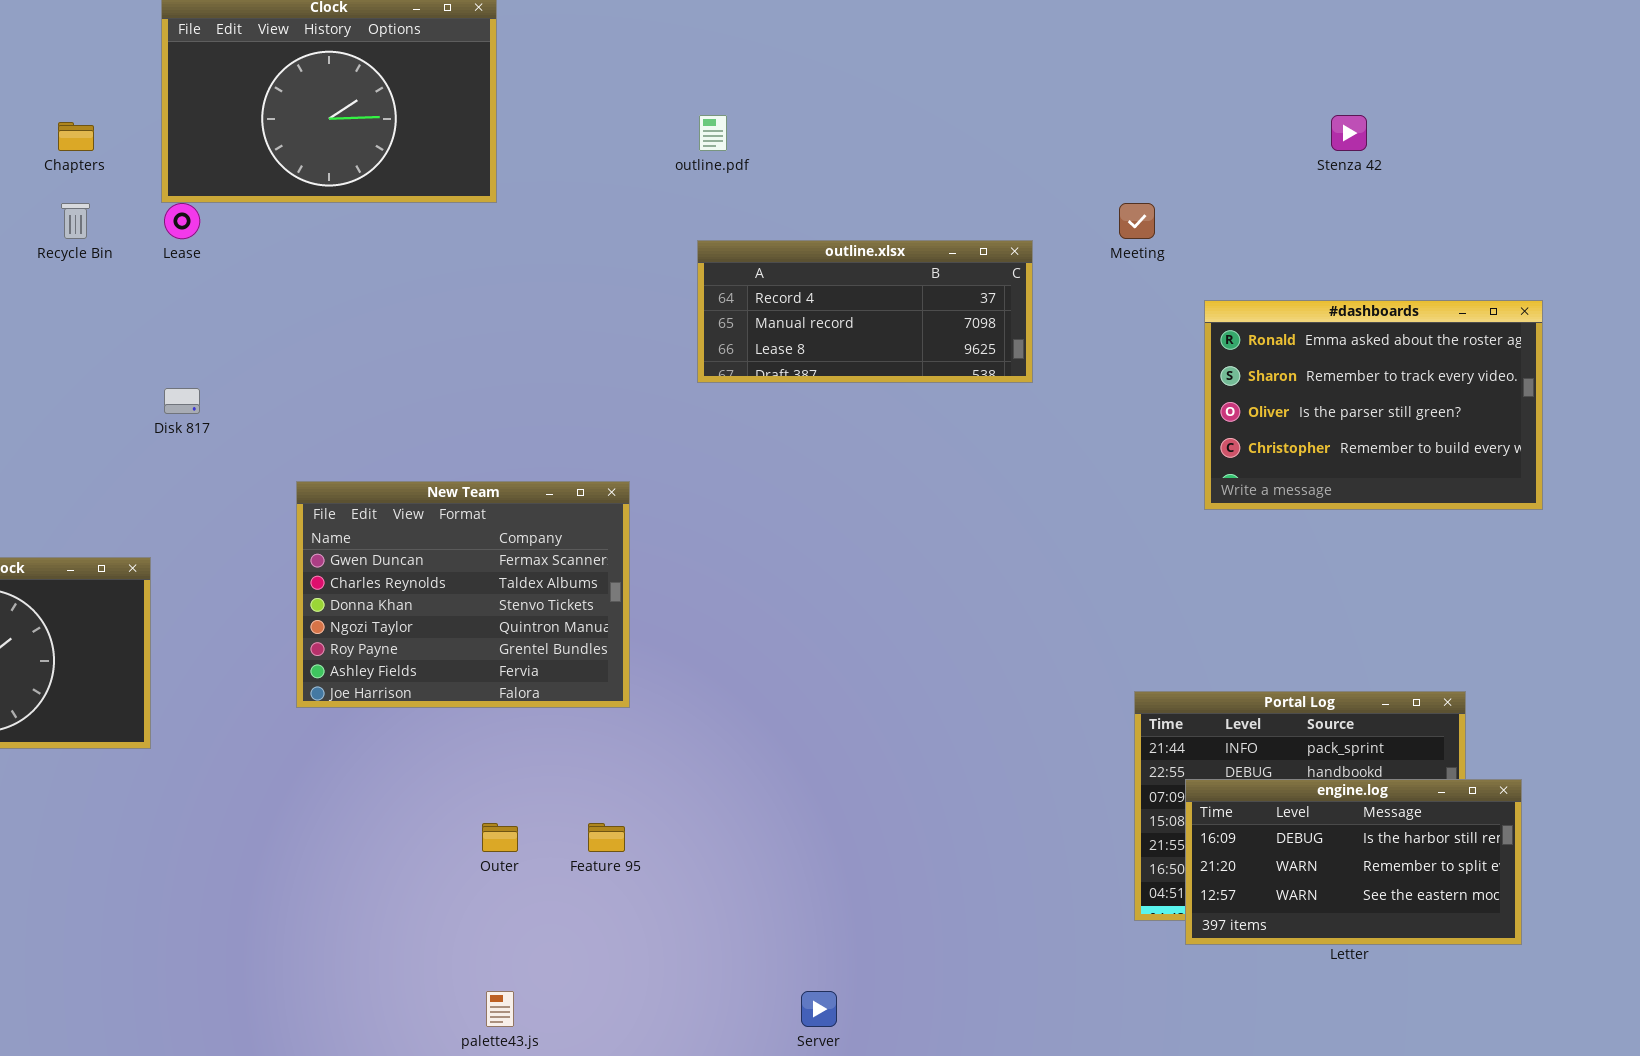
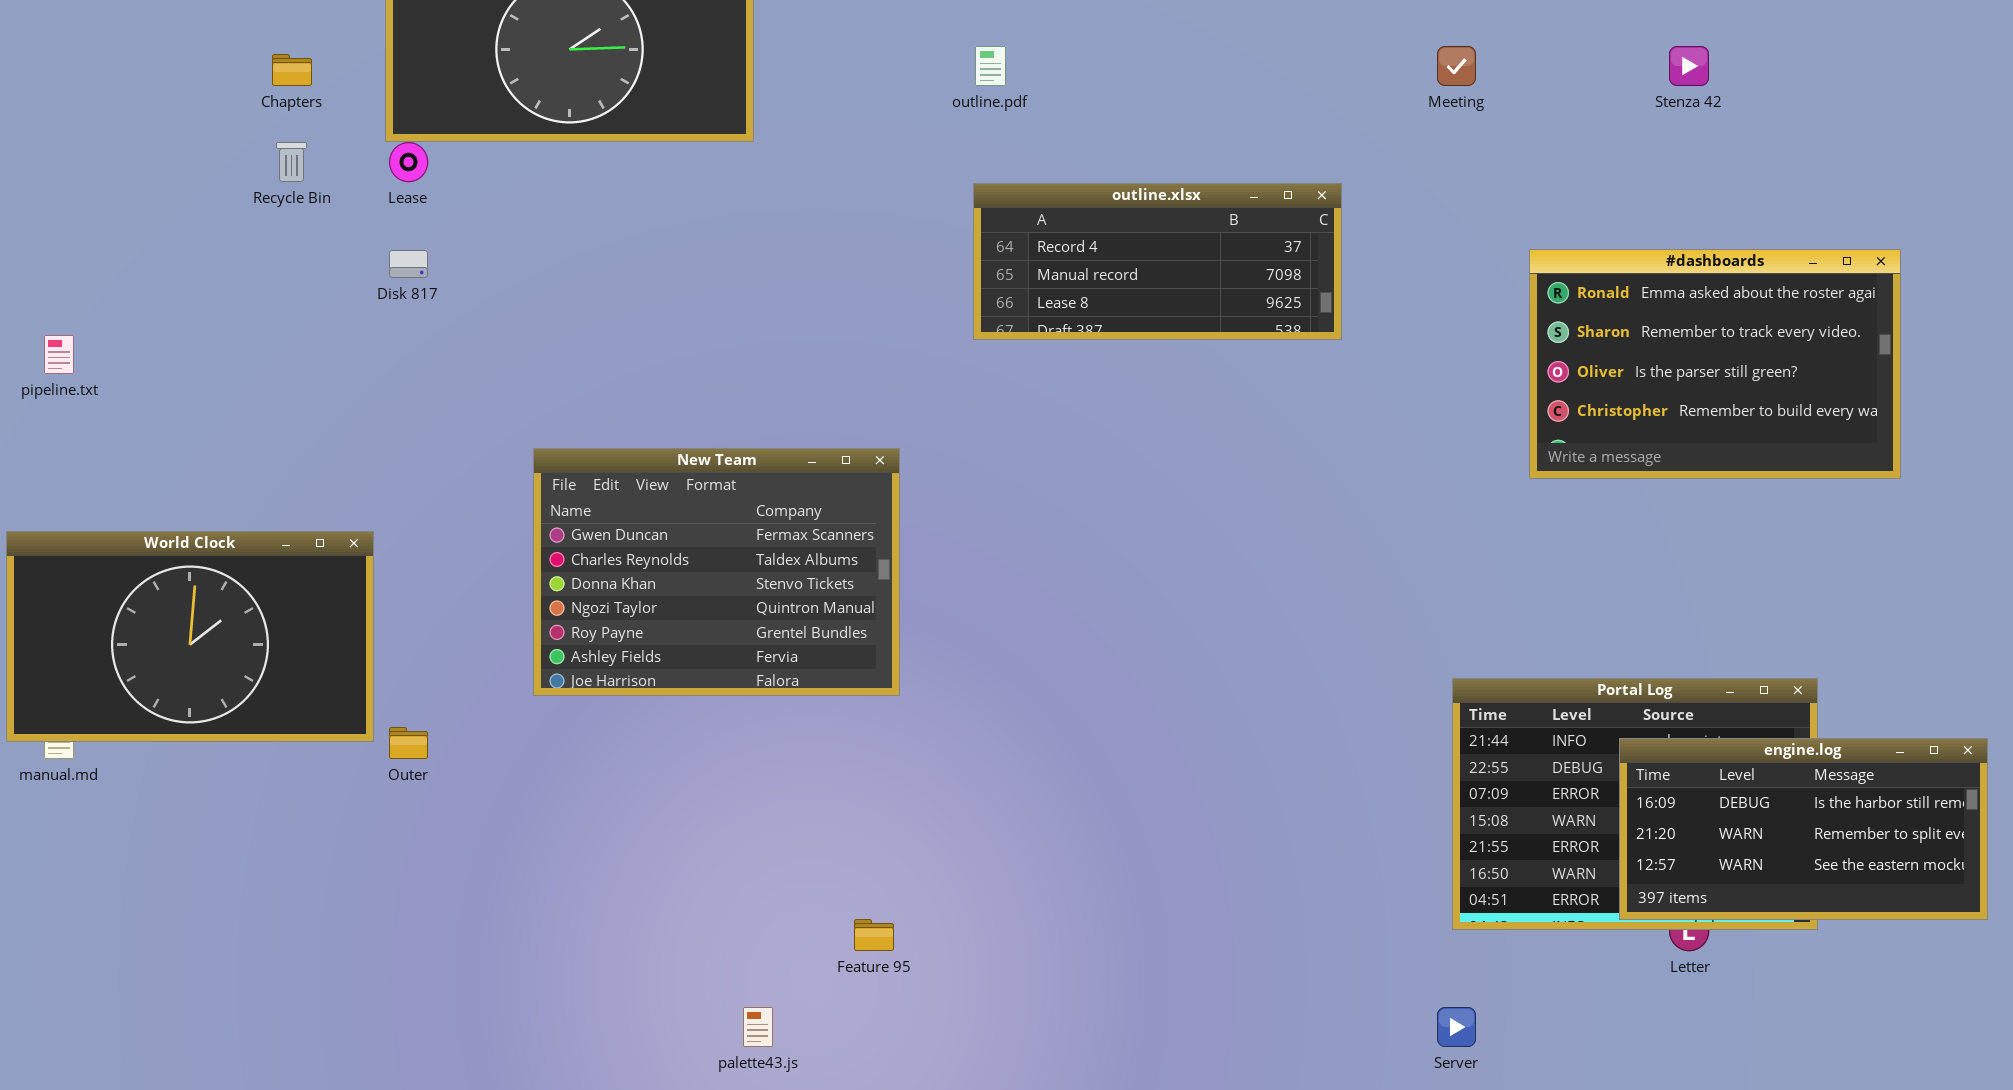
Meeting: [1119,203,1155,239] -> [1437,46,1476,86], moved
Disk 817: [164,388,200,414] -> [389,250,428,278], moved
engine.log: [1185,779,1522,945] -> [1619,738,1988,920], moved
Outer: [482,823,518,852] -> [389,727,428,759], moved
Feature 95: [588,823,625,852] -> [854,919,894,951], moved
Server: [801,991,837,1027] -> [1437,1007,1476,1047], moved

